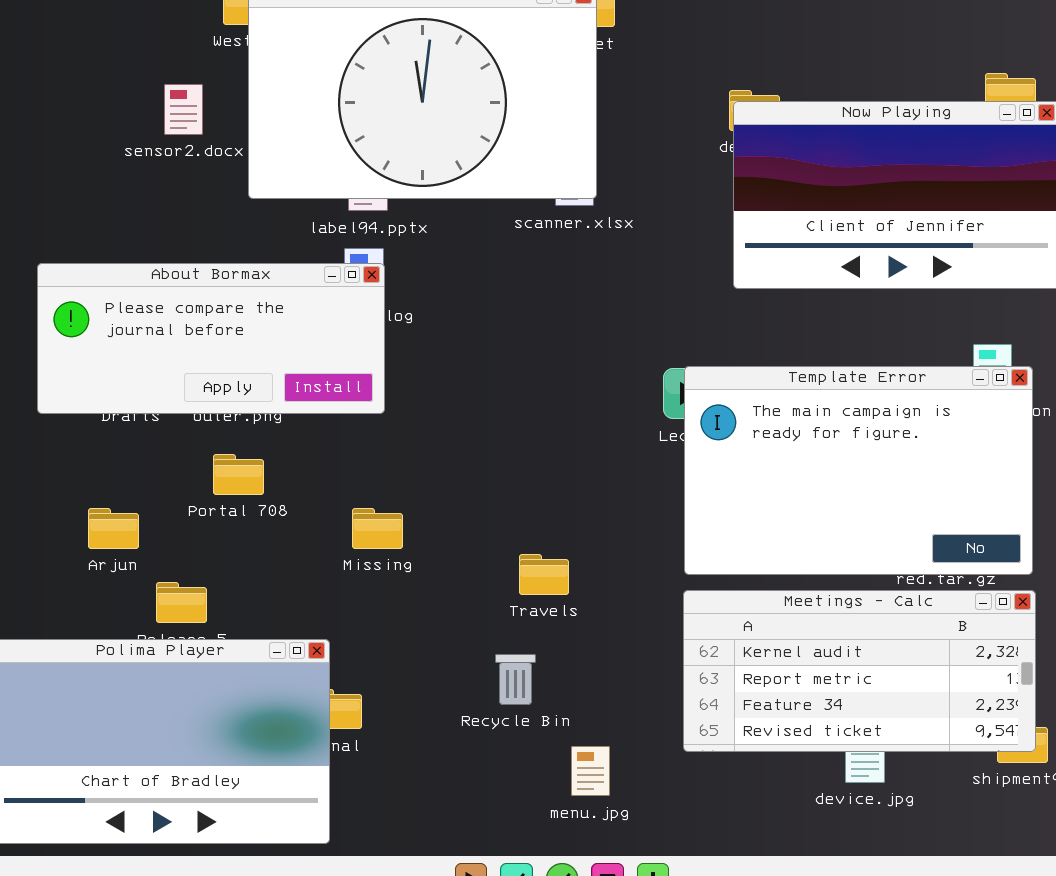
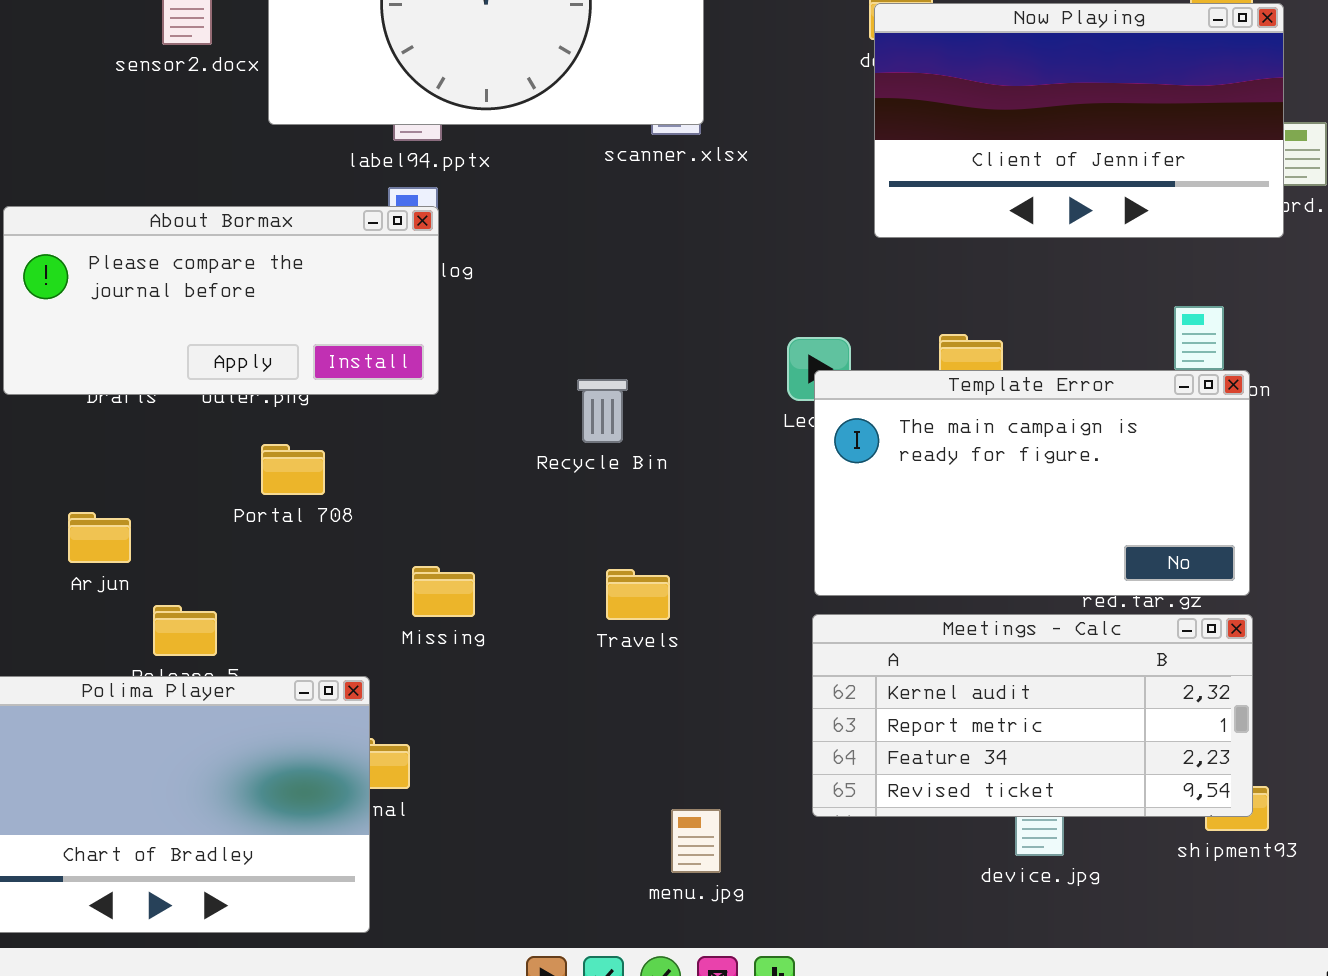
Template Error: [684,366,1033,575] -> [814,370,1250,596], resized
Portal 708: [213,454,264,495] -> [261,444,325,495], moved
Missing: [352,508,403,549] -> [412,566,475,617], moved
Recycle Bin: [495,654,536,705] -> [577,379,628,443], moved

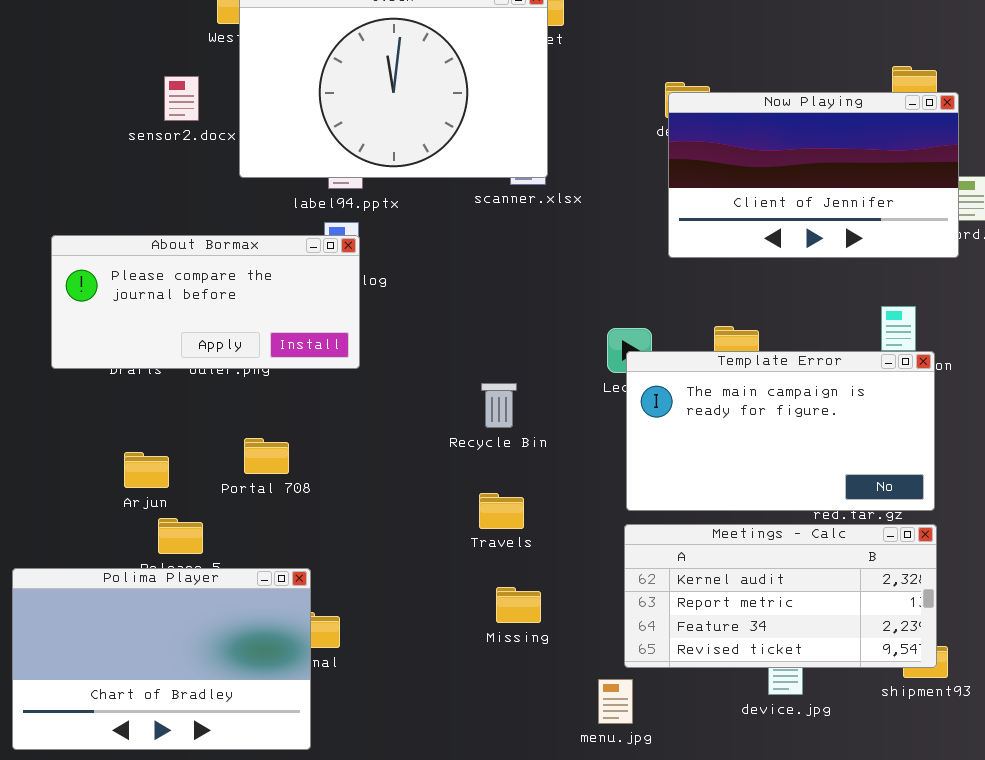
Recycle Bin: [577,379,628,443] -> [481,383,517,428], moved
Portal 708: [261,444,325,495] -> [244,438,289,474], moved
Arjun: [68,512,131,563] -> [124,452,169,488], moved
Missing: [412,566,475,617] -> [496,587,541,623], moved
menu.jpg: [671,809,721,873] -> [598,679,633,724], moved

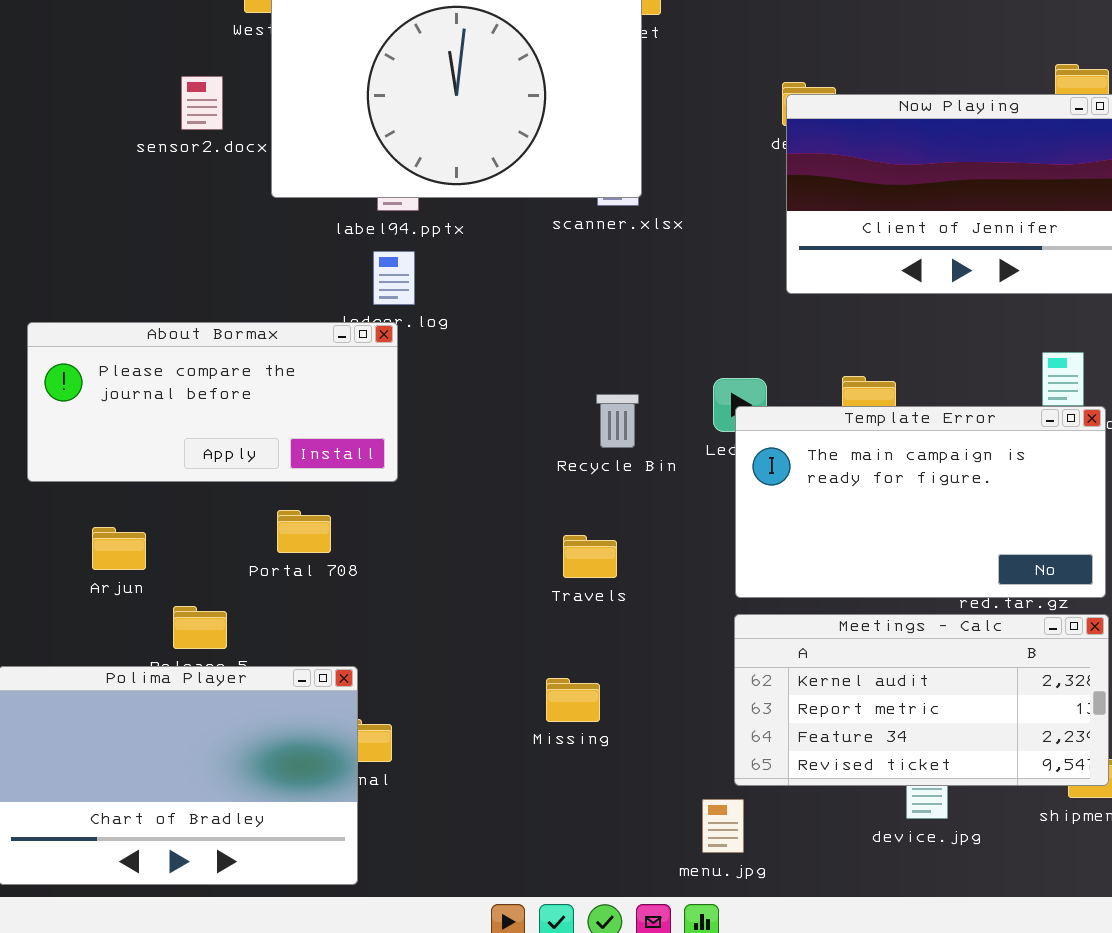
About Bormax: [51,235,360,369] -> [27,322,398,482], moved
Recycle Bin: [481,383,517,428] -> [596,394,639,448], moved
Arjun: [124,452,169,488] -> [92,527,146,570], moved
Travels: [479,493,524,529] -> [563,535,617,578], moved
Missing: [496,587,541,623] -> [546,678,600,722], moved

